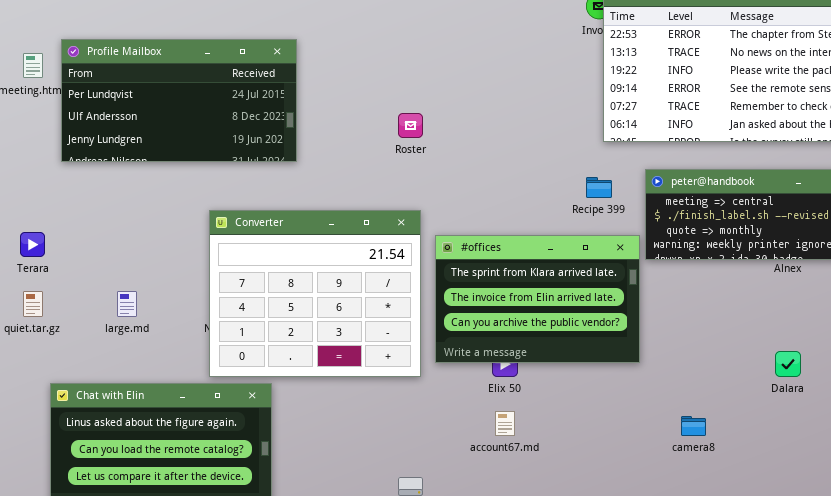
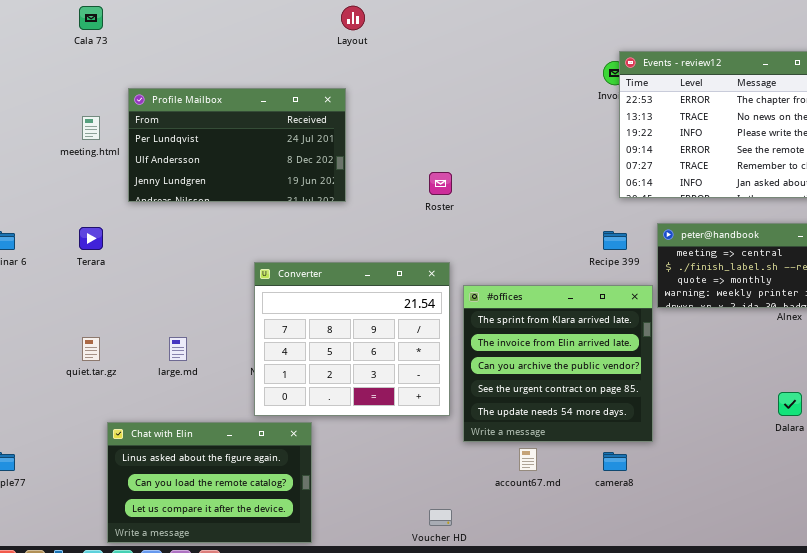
Profile Mailbox: [61,39,297,162] -> [128,88,346,202], moved
Terara: [20,232,45,257] -> [79,227,103,250], moved
#offices: [435,235,640,363] -> [463,285,653,442], resized
camera8: [681,416,706,436] -> [603,452,627,471], moved

